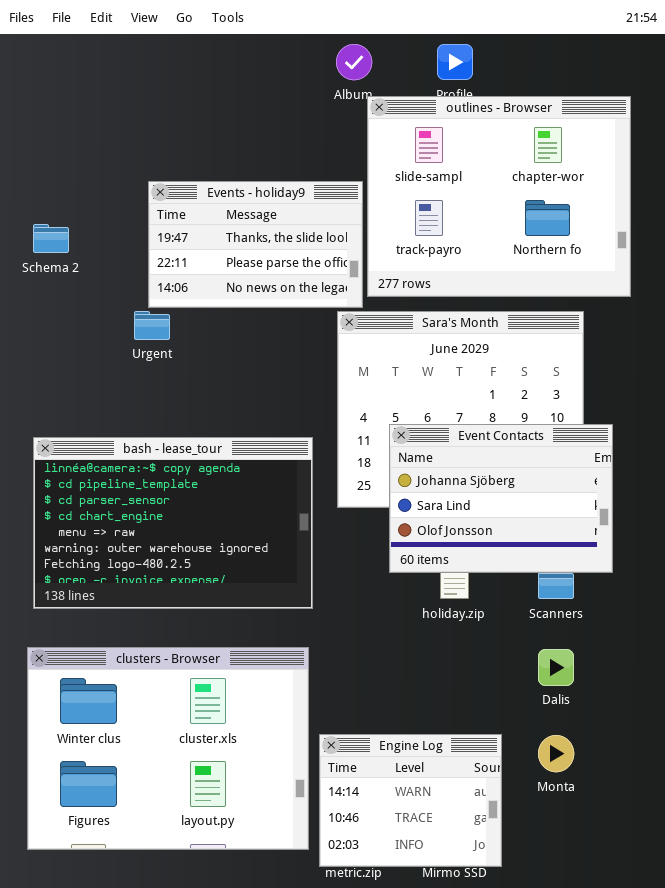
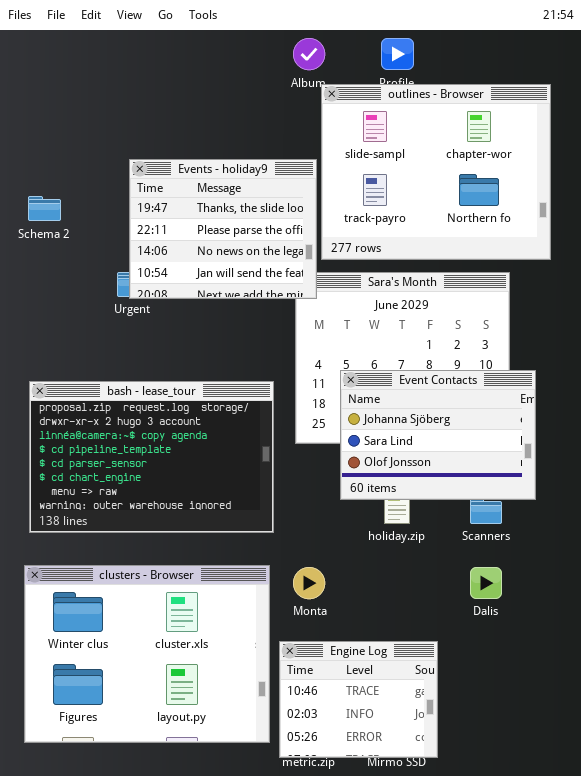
Events - holiday9: [148,181,363,308] -> [129,159,317,299], resized
bash - lease_tour: [33,437,313,609] -> [29,381,274,533], scrolled up 2 rows
Engine Log: [319,734,502,867] -> [279,641,438,758], scrolled down 1 row
Monta: [538,735,574,772] -> [293,567,325,599], moved

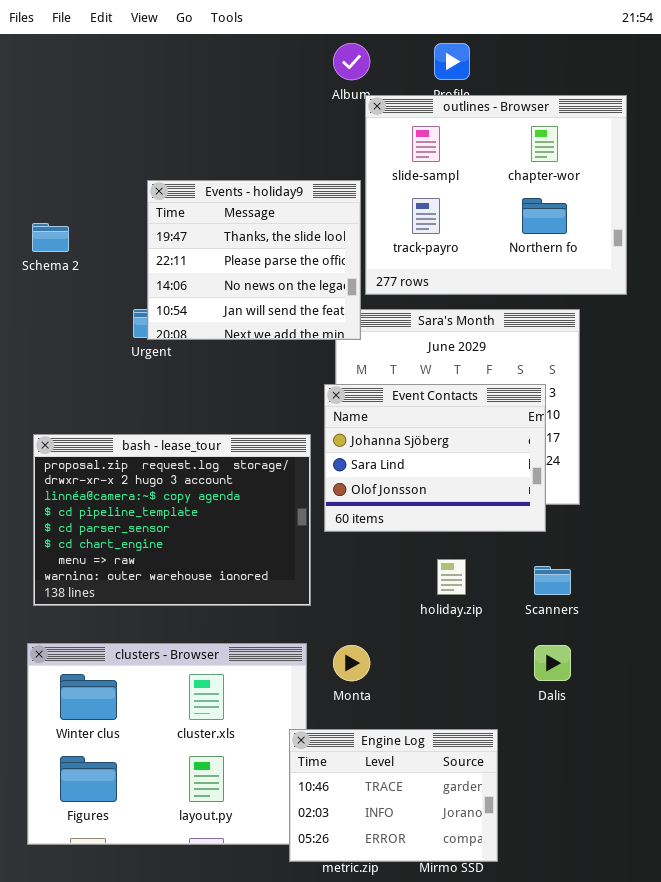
Event Contacts: [340,370,536,500] -> [324,384,546,532], moved
Engine Log: [279,641,438,758] -> [289,729,498,862], resized

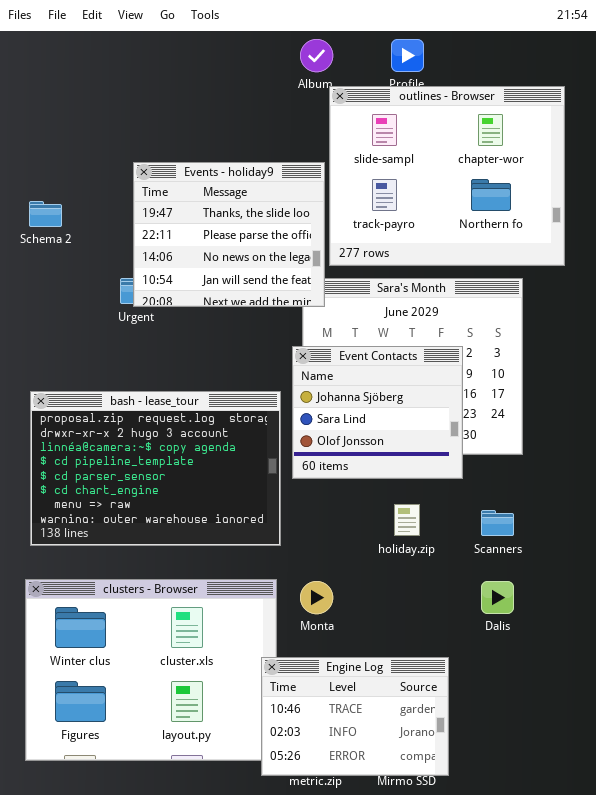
Event Contacts: [324,384,546,532] -> [292,346,463,479], resized

